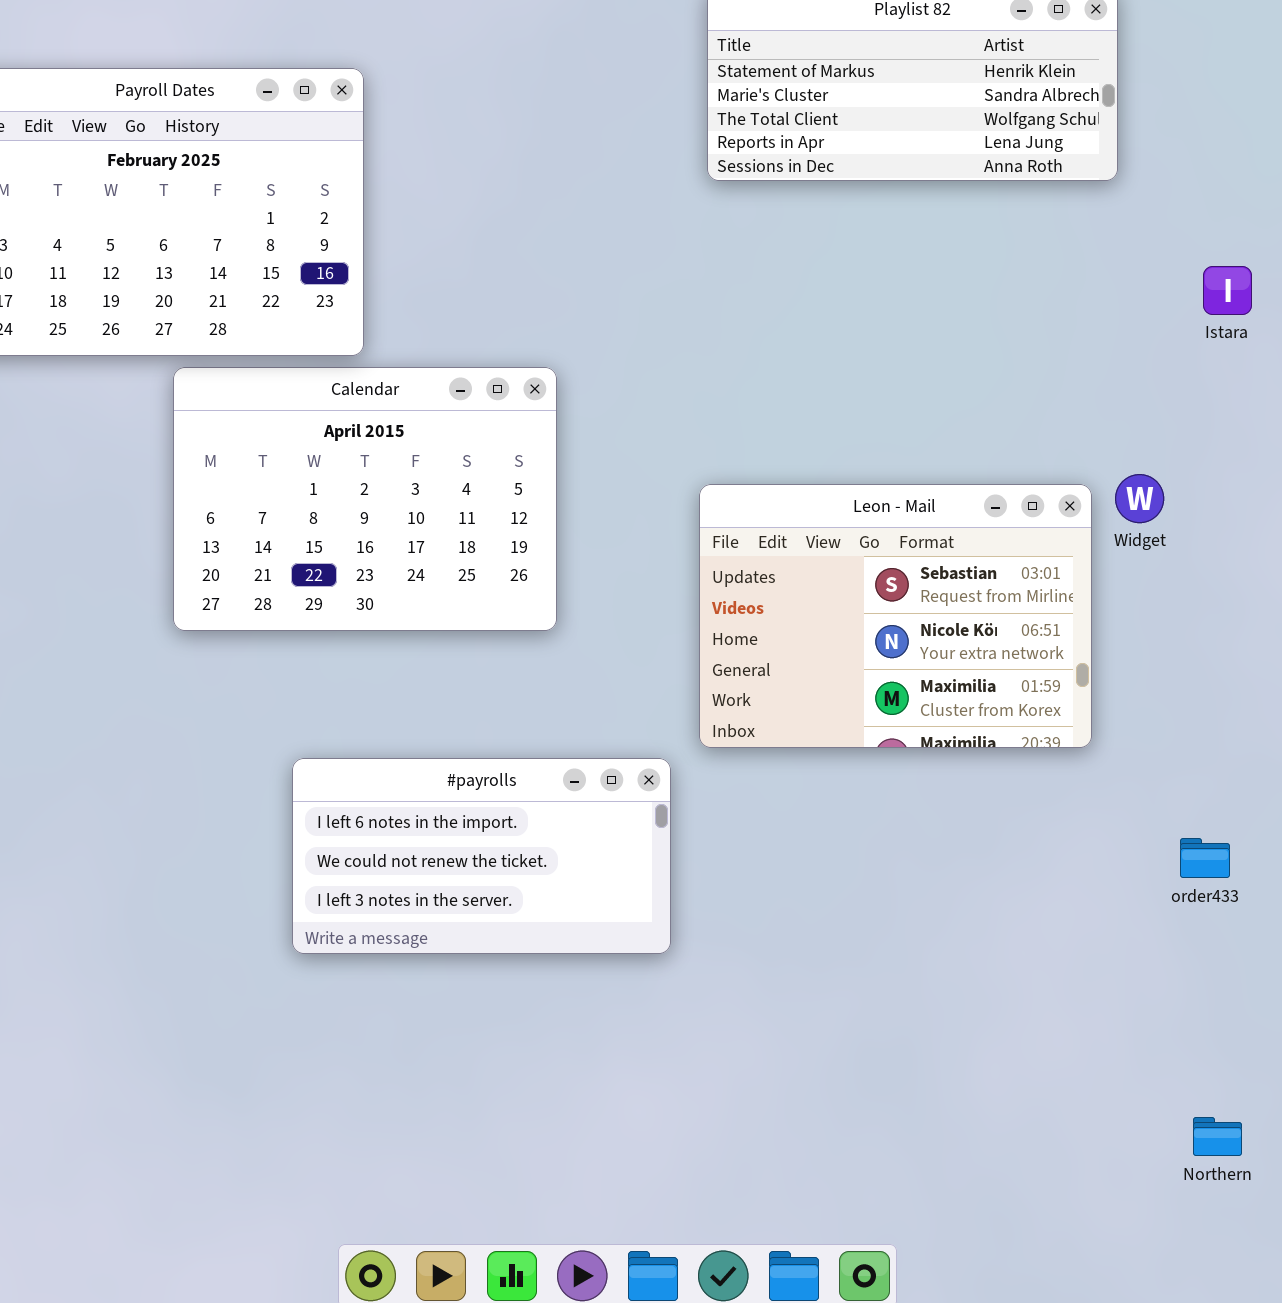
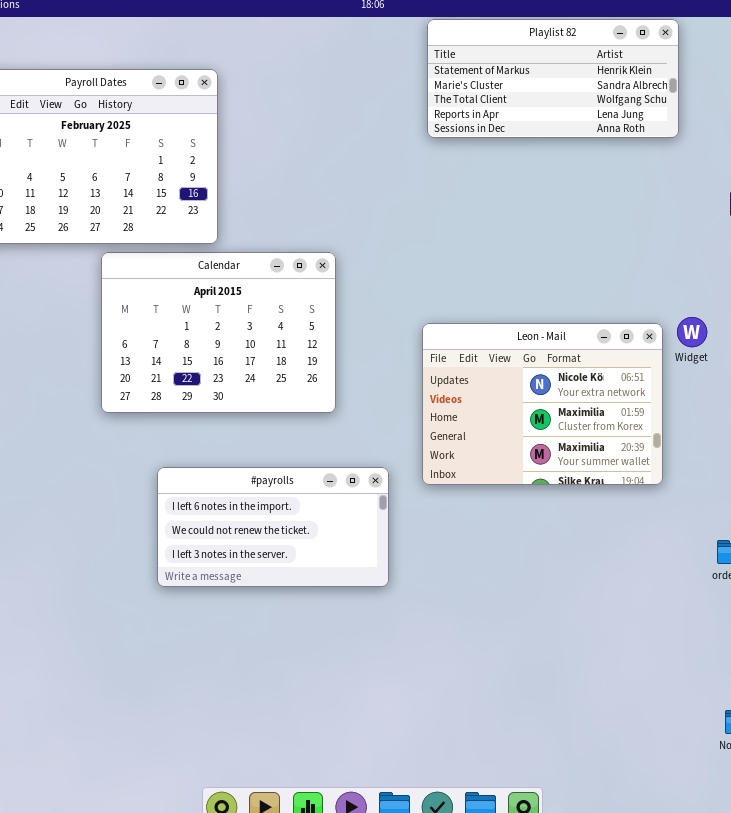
Leon - Mail: [699,484,1092,748] -> [422,323,663,485], scrolled down 1 row
#payrolls: [292,758,671,954] -> [157,467,389,587], moved

